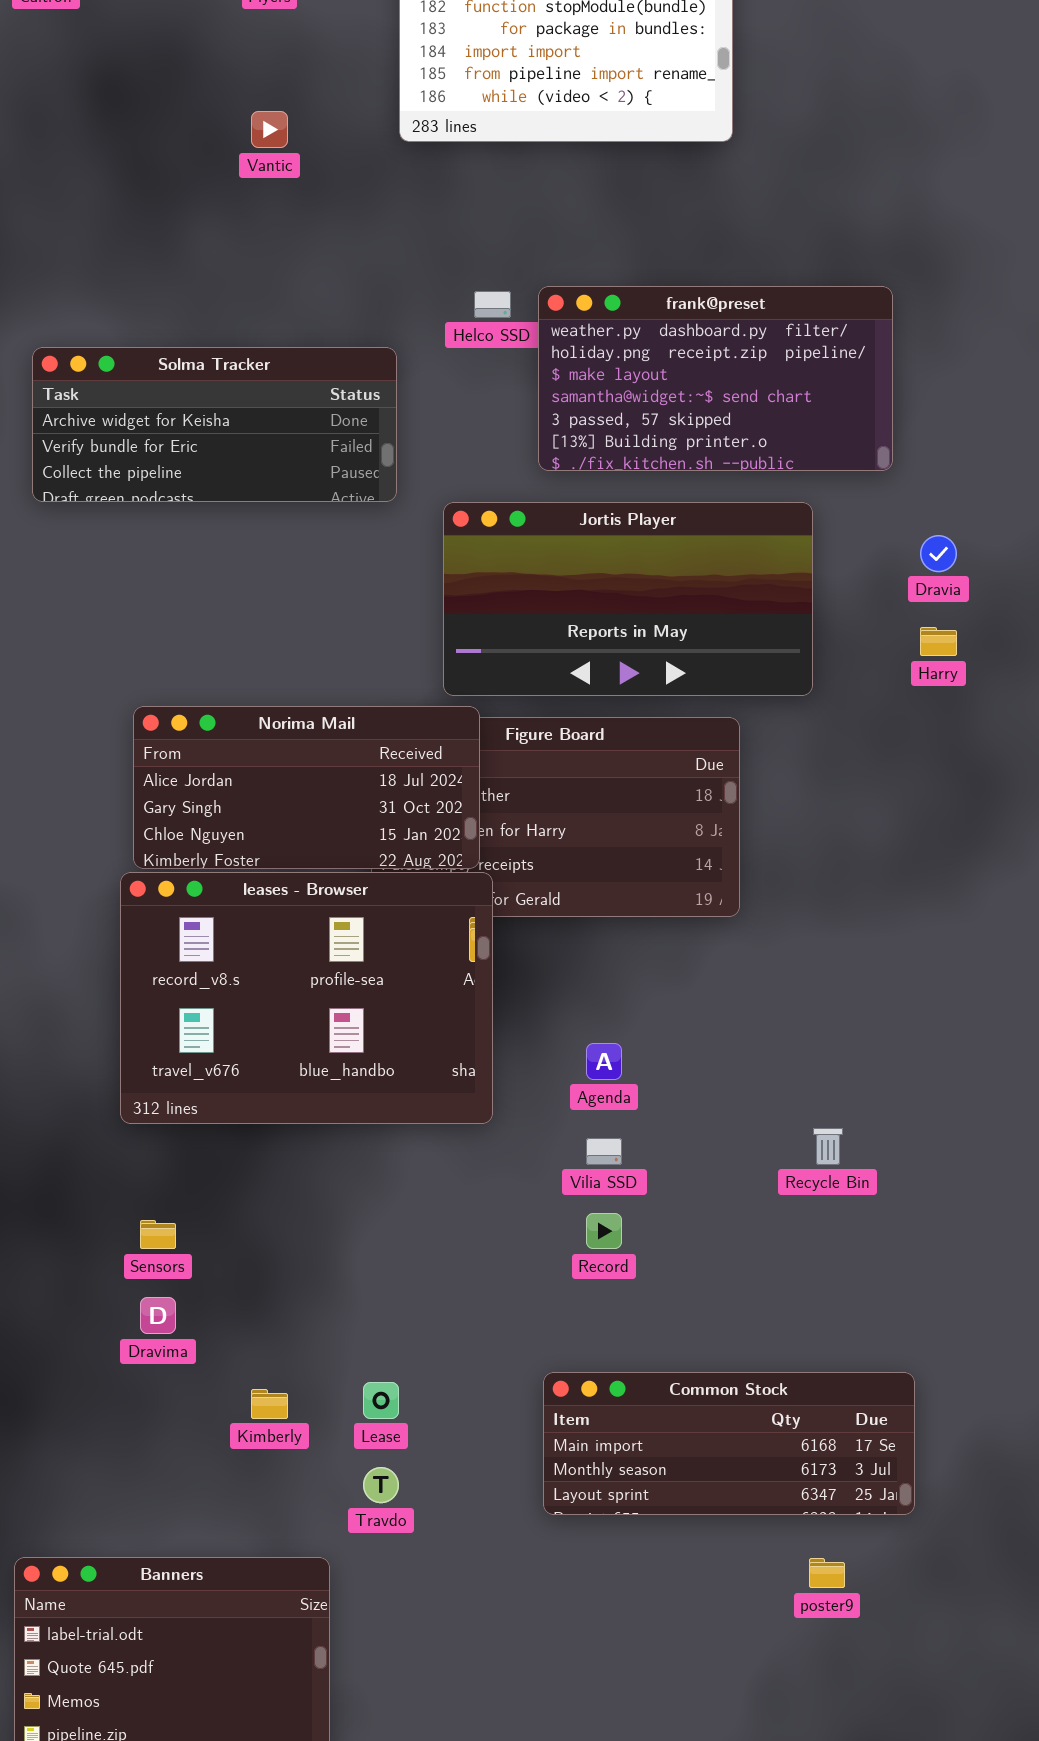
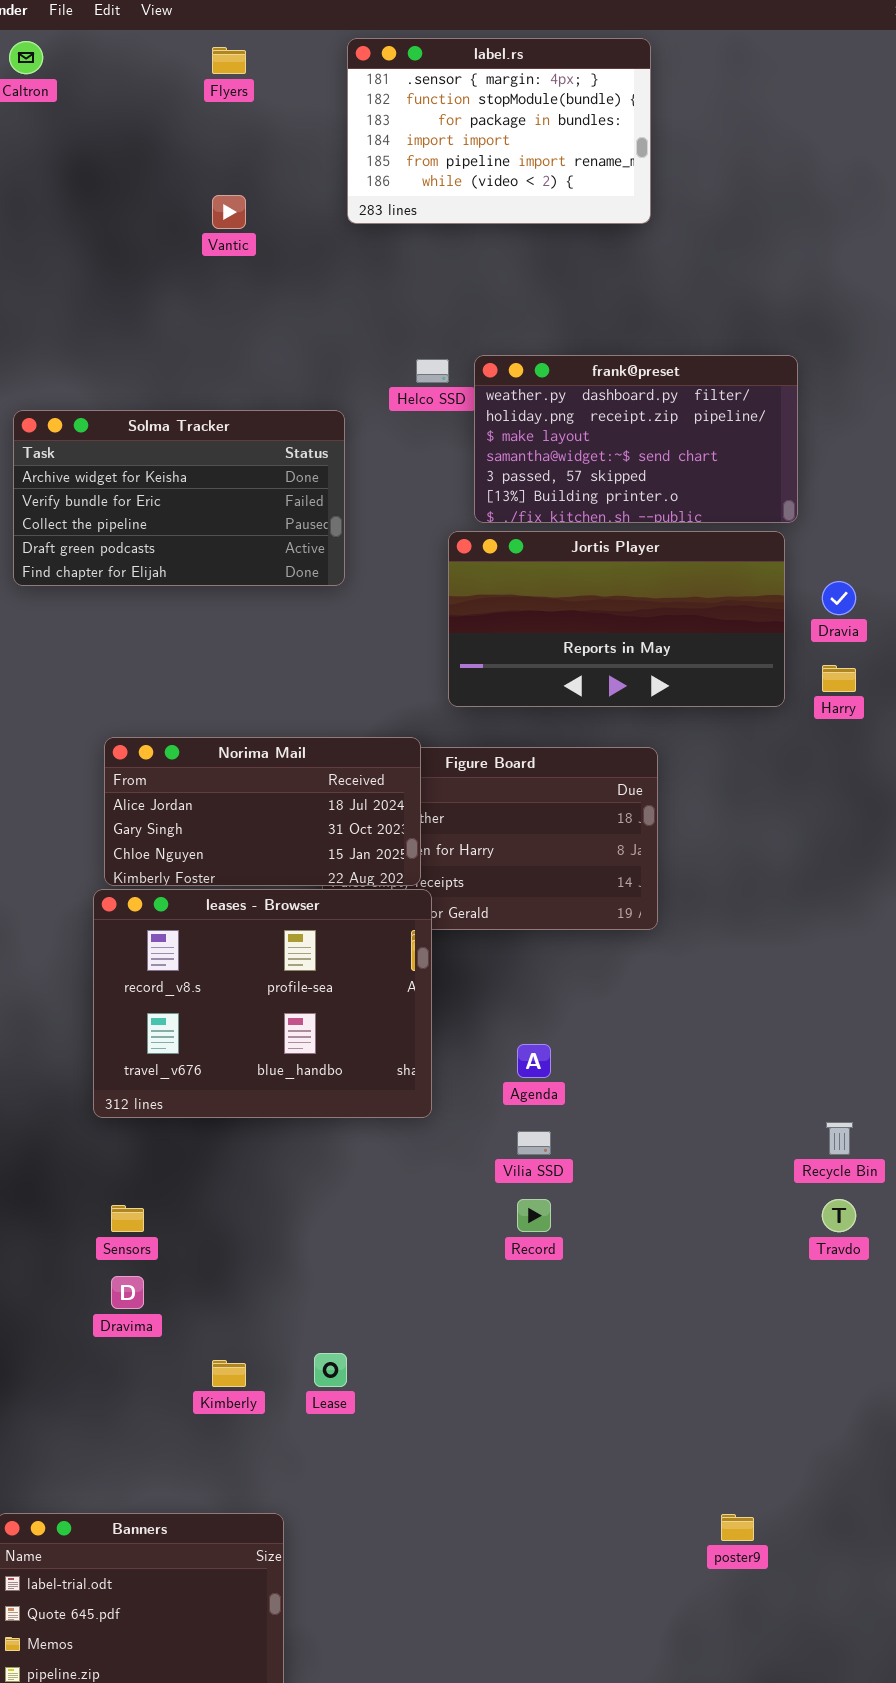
Solma Tracker: [32,347,397,502] -> [13,410,345,586], resized
Jortis Player: [443,502,813,696] -> [448,531,785,707], moved
Recycle Bin: [813,1128,843,1165] -> [826,1122,853,1155], moved
Common Stock: [543,1372,915,1515] -> none, closed
Travdo: [363,1467,399,1503] -> [822,1199,856,1232], moved

